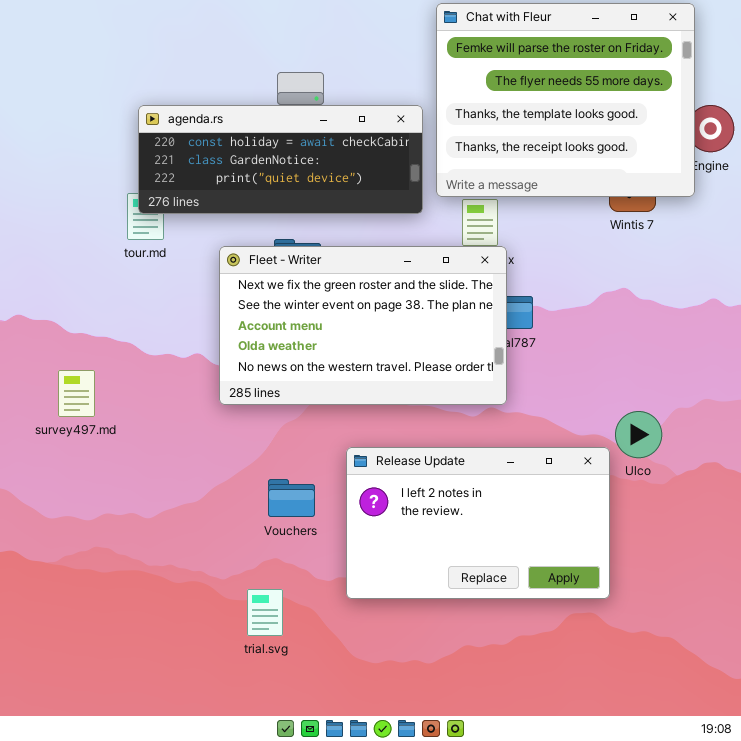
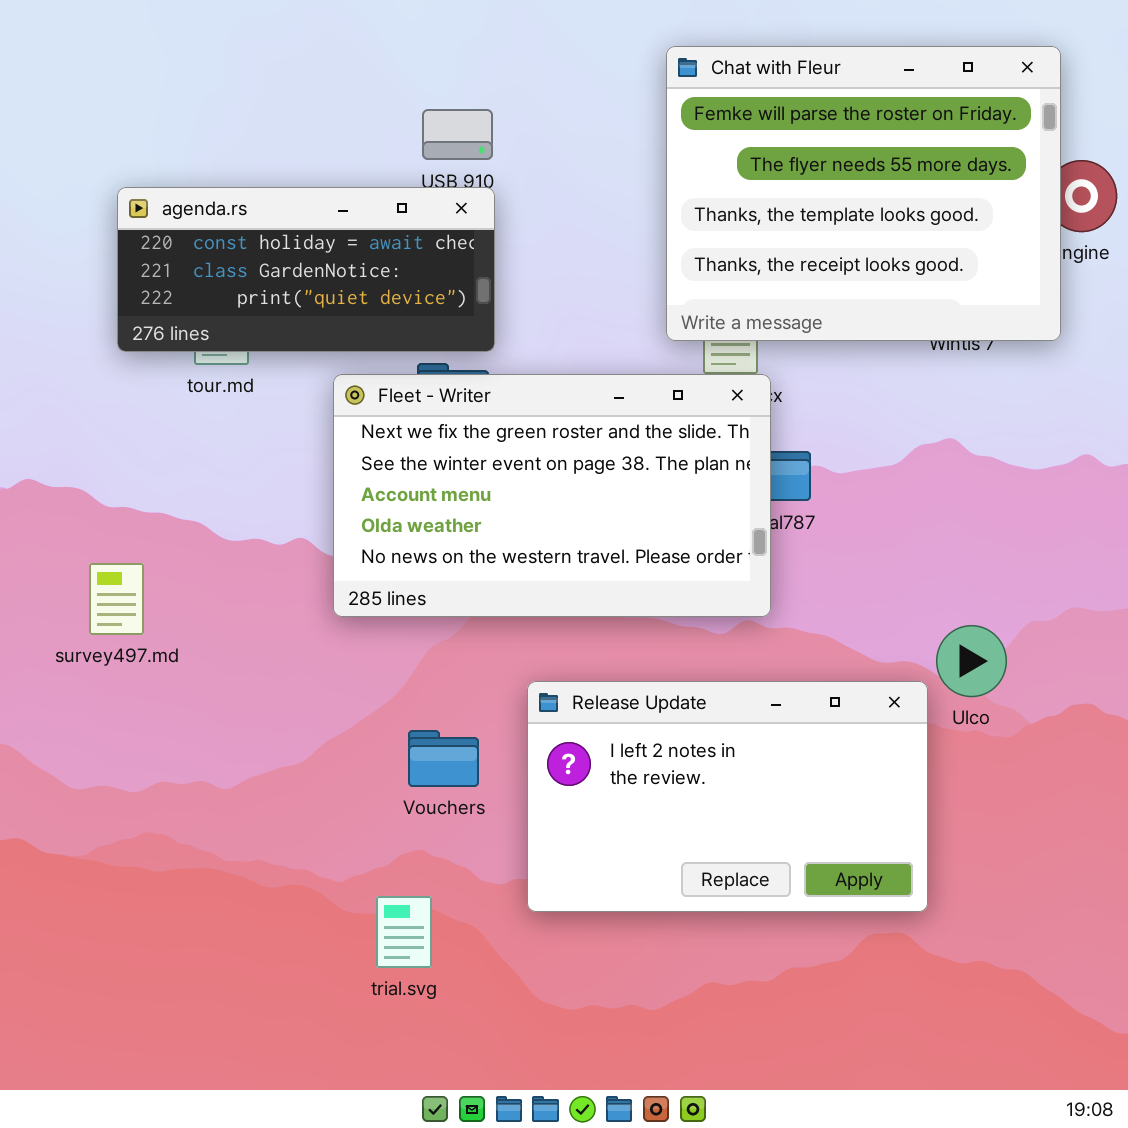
Chat with Fleur: [436,3,695,197] -> [666,46,1061,341], moved
agenda.rs: [138,105,423,214] -> [117,187,495,352], moved, resized

